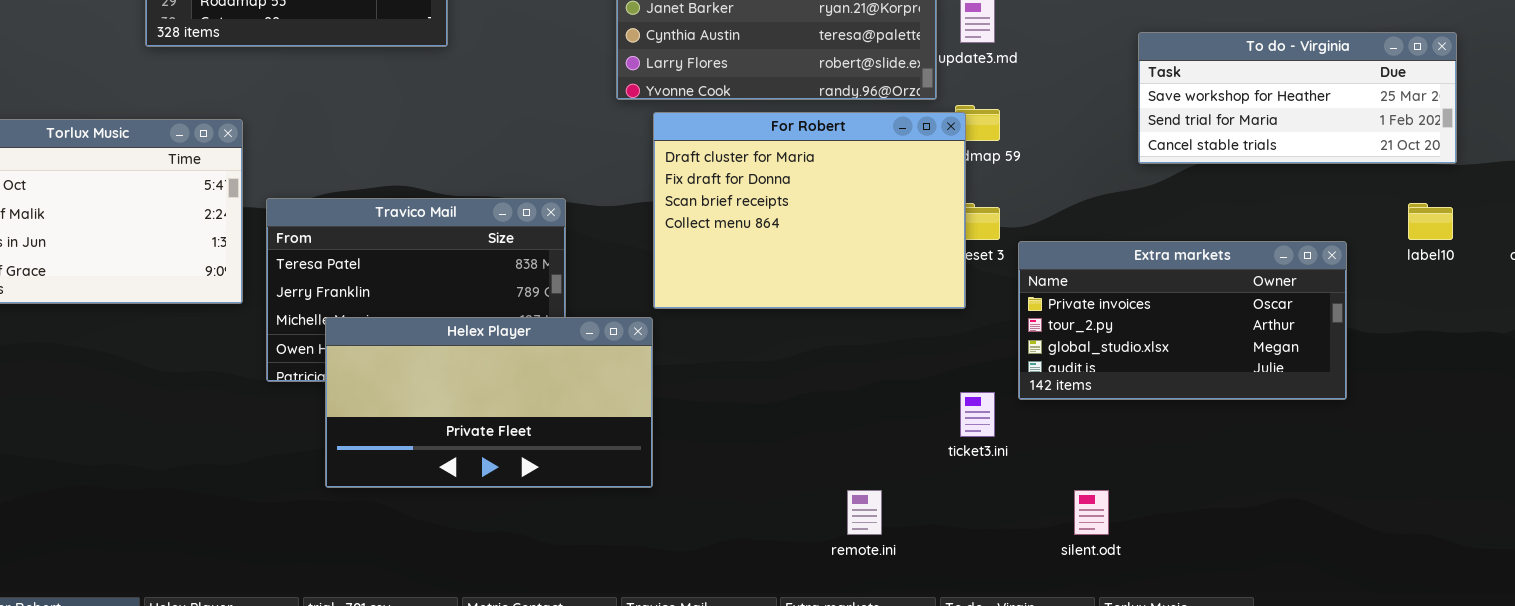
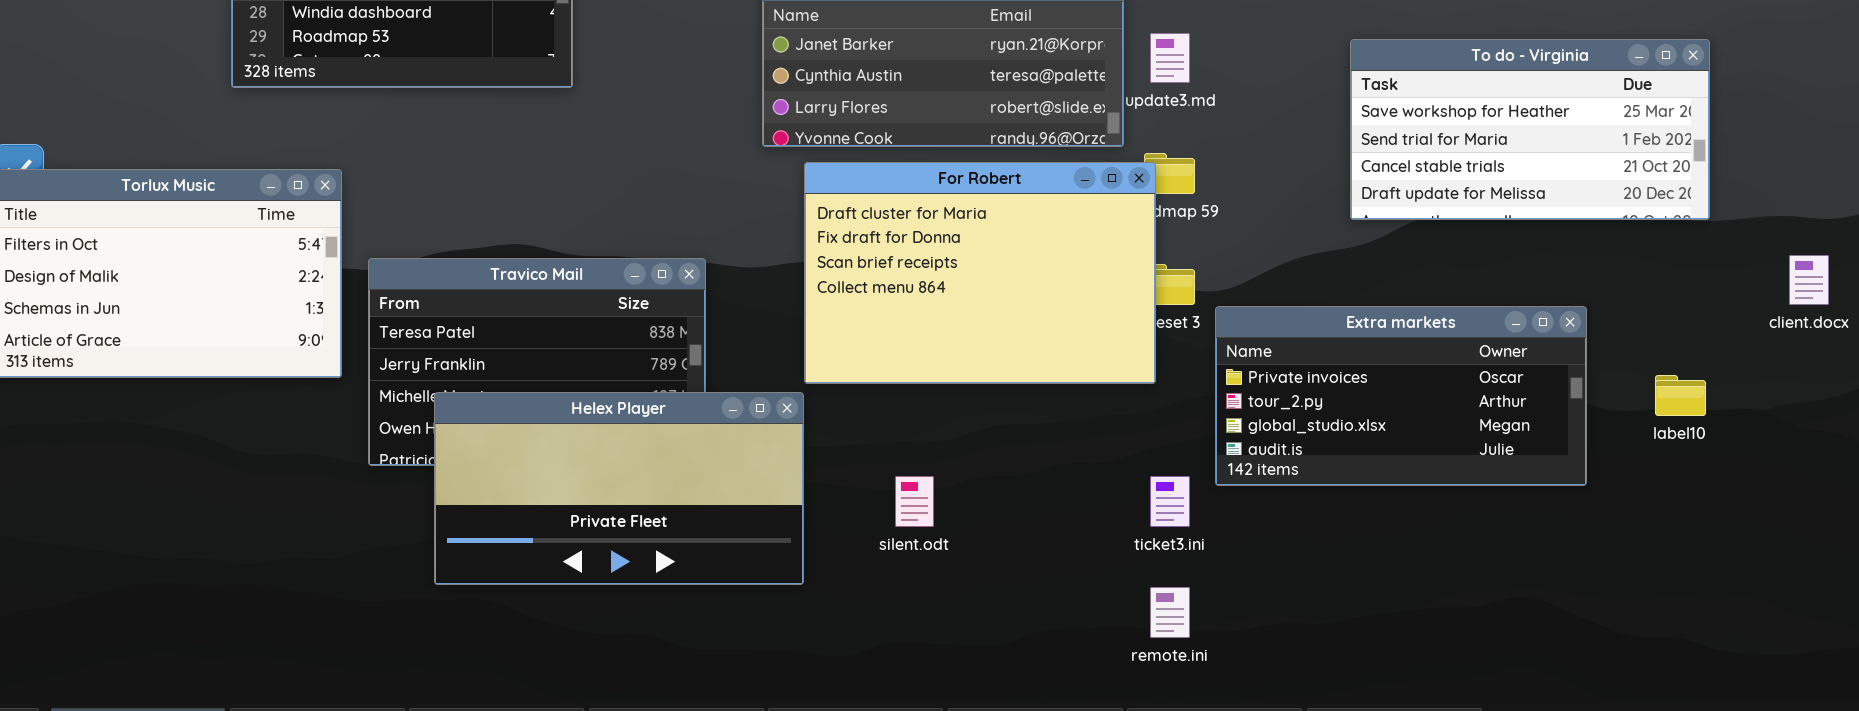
To do - Virginia: [1138,32,1457,164] -> [1350,39,1710,220], resized
label10: [1408,203,1453,240] -> [1655,375,1706,416], moved
remote.ini: [847,490,882,535] -> [1150,587,1190,638], moved
silent.odt: [1074,490,1109,535] -> [895,476,934,527], moved

